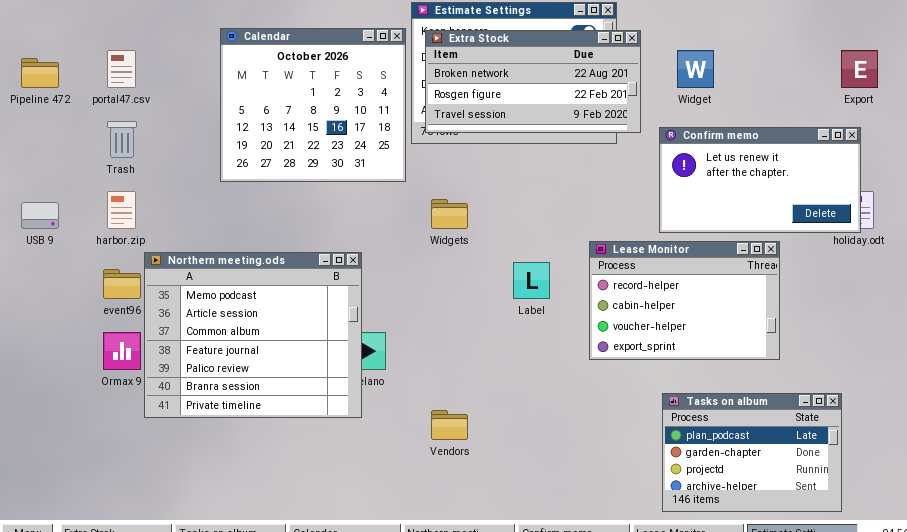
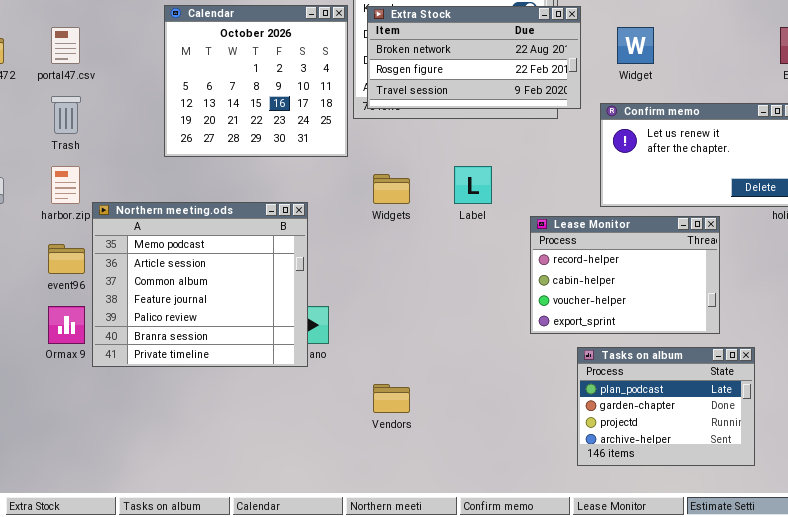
Northern meeting.ods: [144,252,362,418] -> [92,202,308,367], moved
Label: [513,262,550,299] -> [454,166,492,204], moved
Tasks on album: [662,393,842,512] -> [577,347,755,466], moved

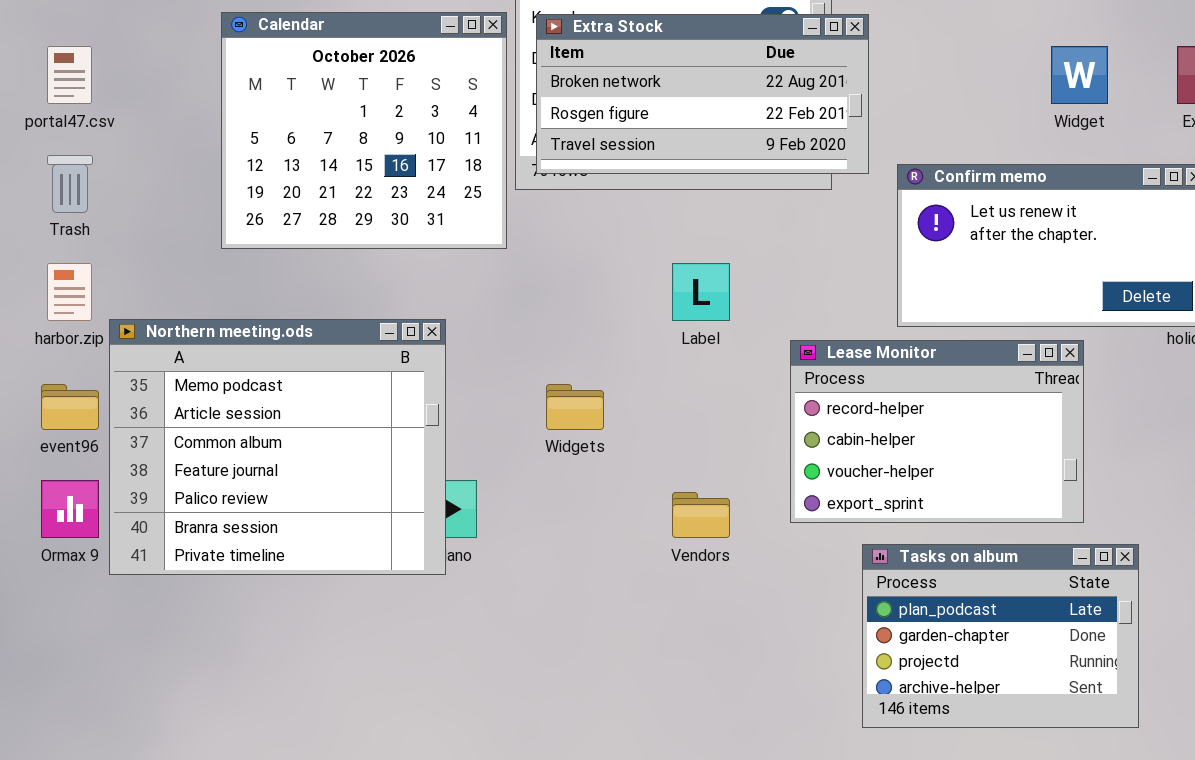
Widget: [617,27,654,64] -> [1051,46,1108,104], moved
Widgets: [373,174,410,204] -> [546,384,604,430], moved
Vendors: [373,384,410,413] -> [672,492,730,538], moved

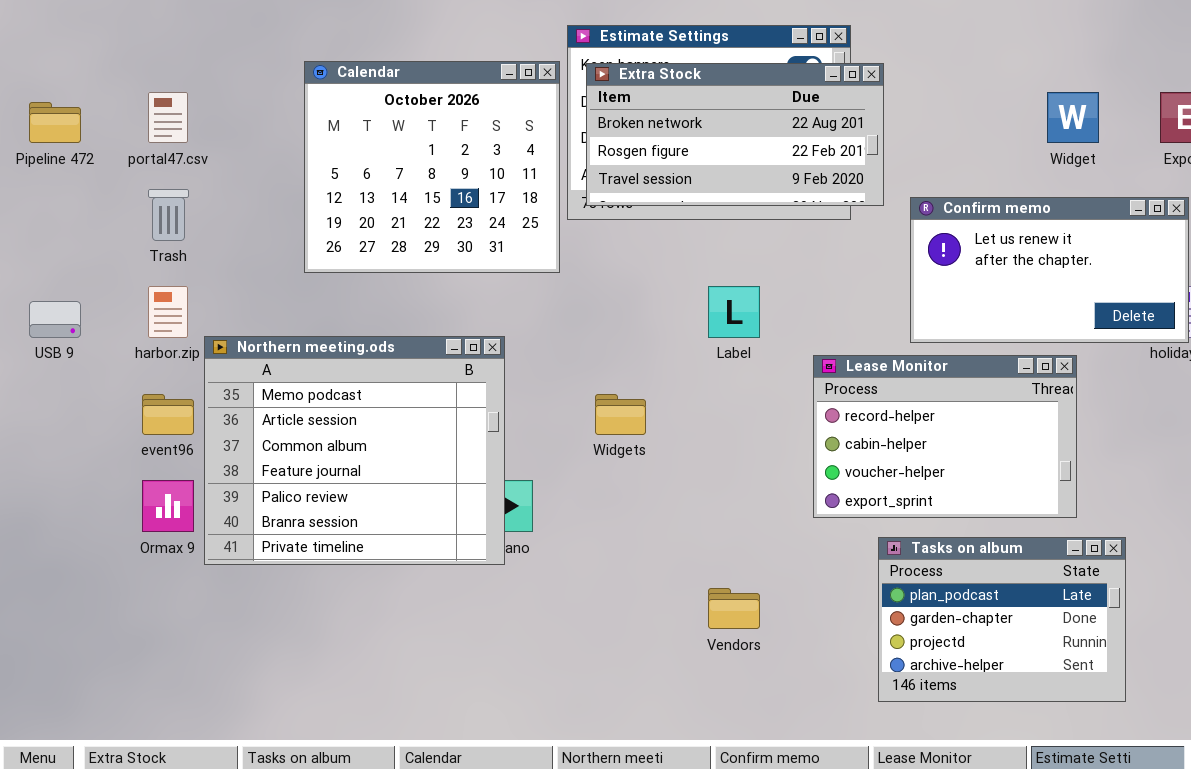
Vendors: [672,492,730,538] -> [708,588,760,629], moved

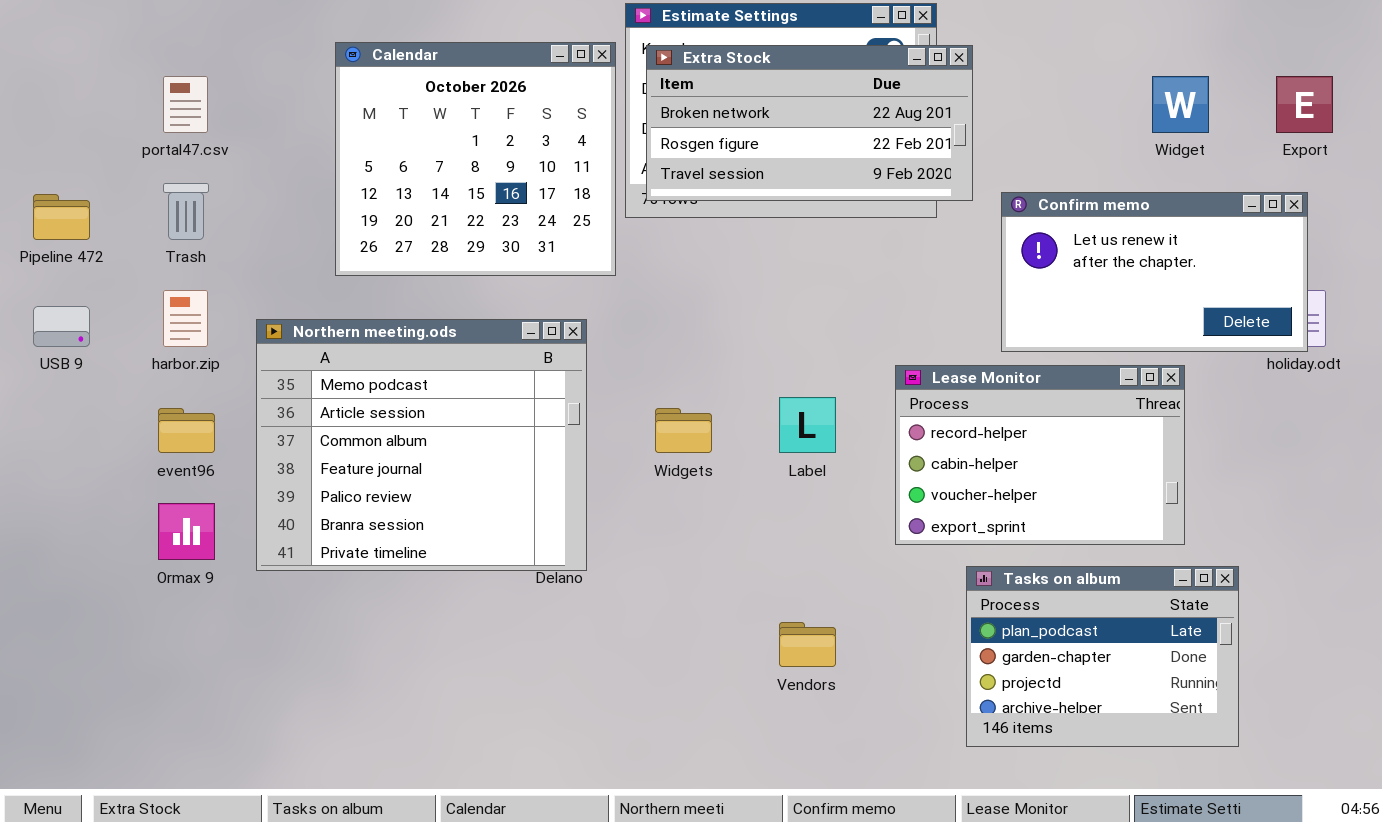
Pipeline 472: [29,102,81,143] -> [33,194,90,240], moved
Label: [708,286,760,338] -> [779,397,836,453], moved
Northern meeting.ods: [204,336,505,565] -> [256,319,587,571], moved

